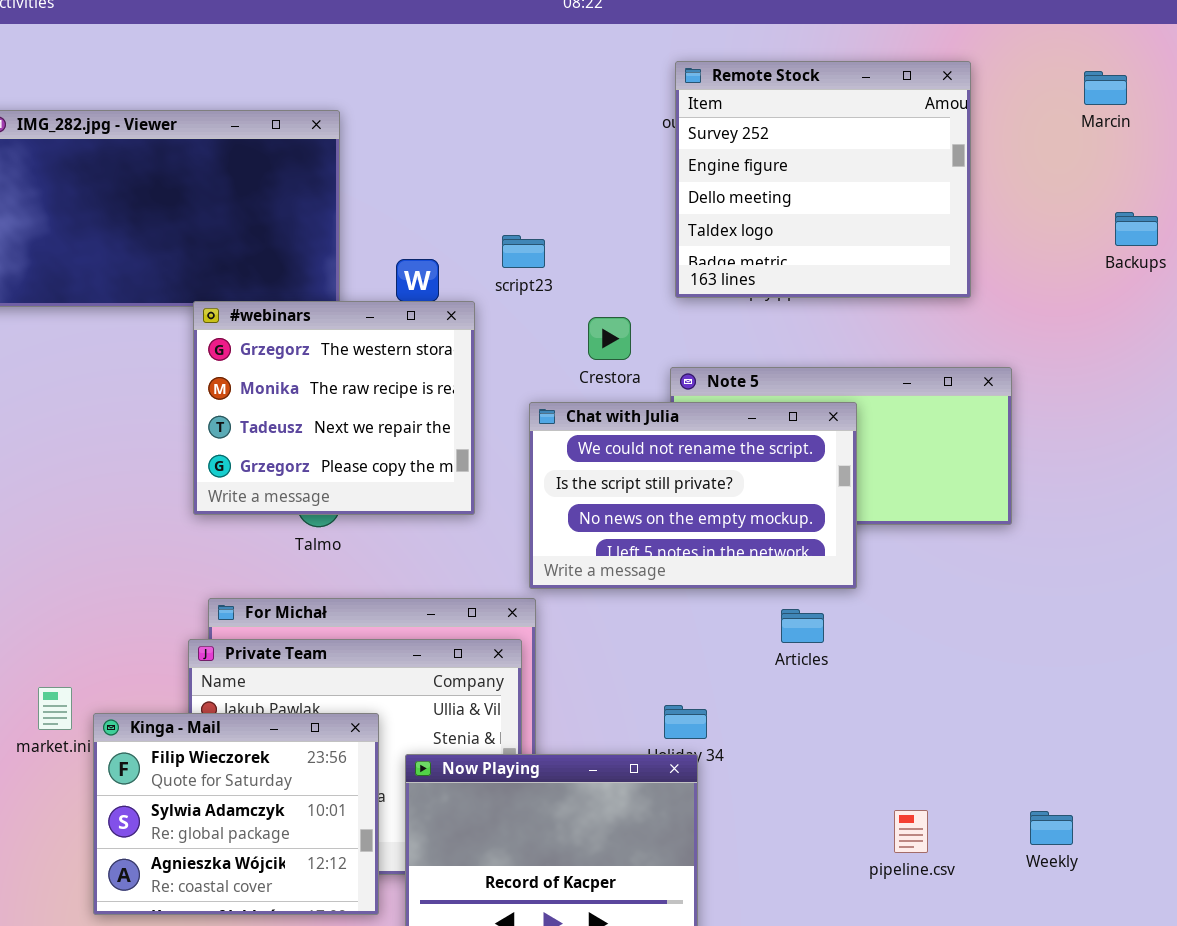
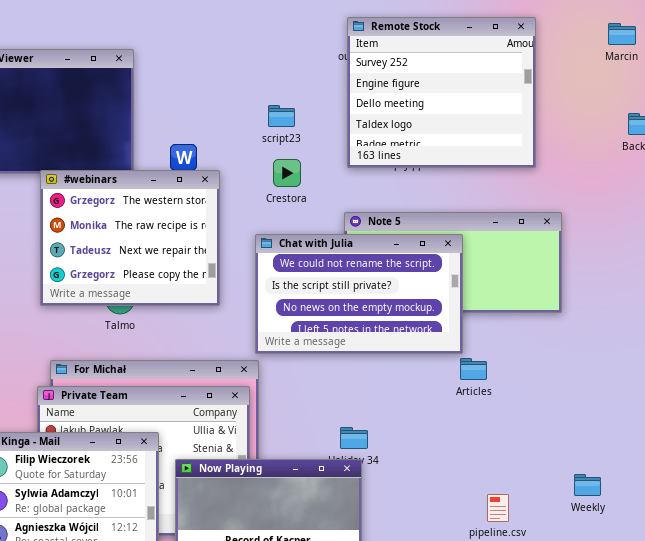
script23: [502,235,545,268] -> [268,105,295,127], moved
Crestora: [588,317,631,360] -> [273,159,301,187], moved
Articles: [781,609,824,643] -> [460,358,487,380], moved
Weekly: [1030,811,1073,845] -> [574,474,601,496], moved

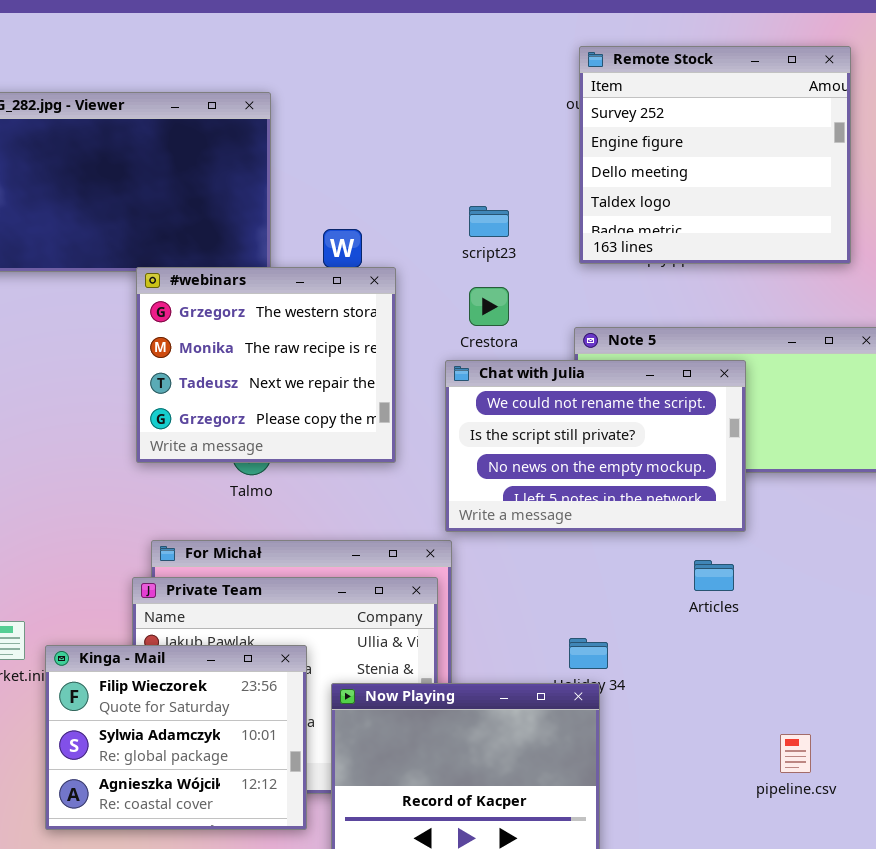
script23: [268,105,295,127] -> [469,206,509,237], moved
Crestora: [273,159,301,187] -> [469,287,509,326], moved
Articles: [460,358,487,380] -> [694,560,734,591], moved

